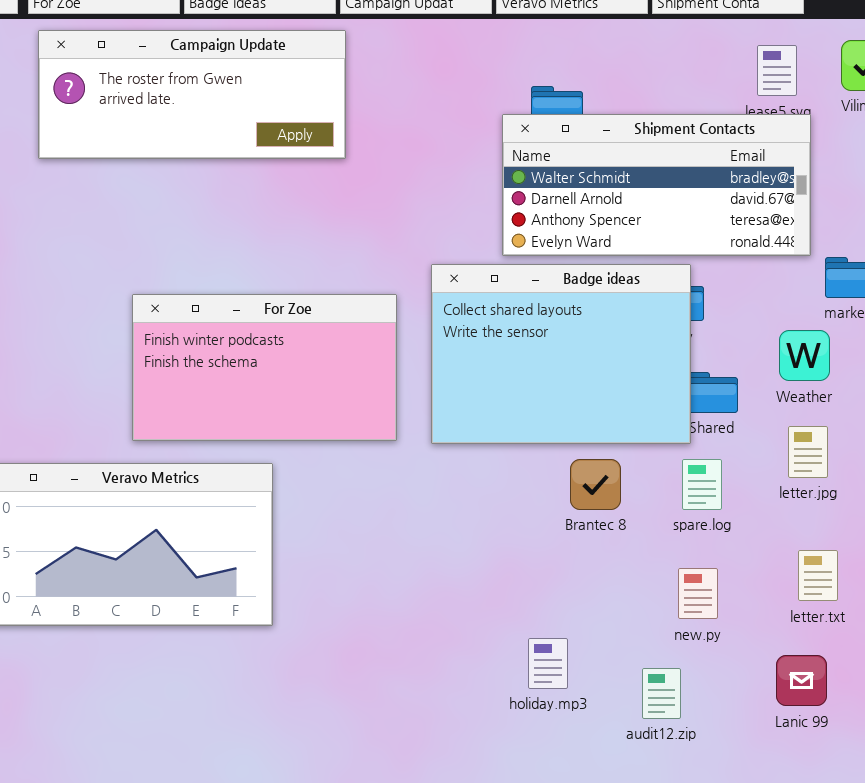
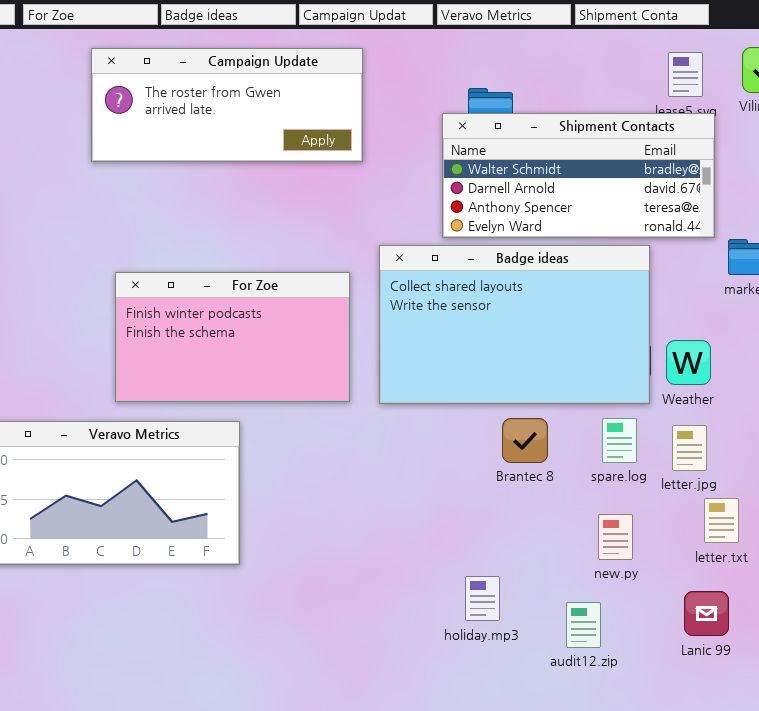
Campaign Update: [38,30,346,159] -> [91,48,363,162], moved
Badge ideas: [431,264,691,444] -> [379,245,650,404], resized
Weather: [779,330,830,381] -> [666,340,711,385], moved
letter.jpg: [788,426,828,478] -> [672,425,707,471], moved

